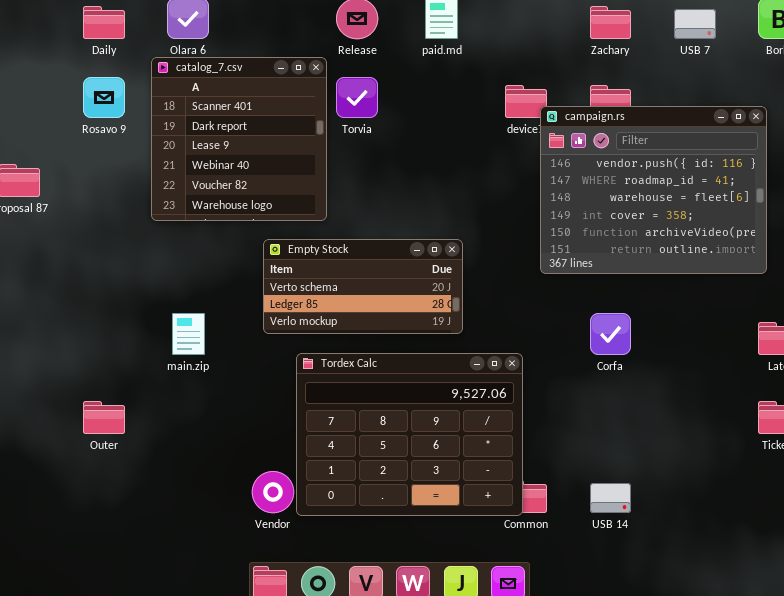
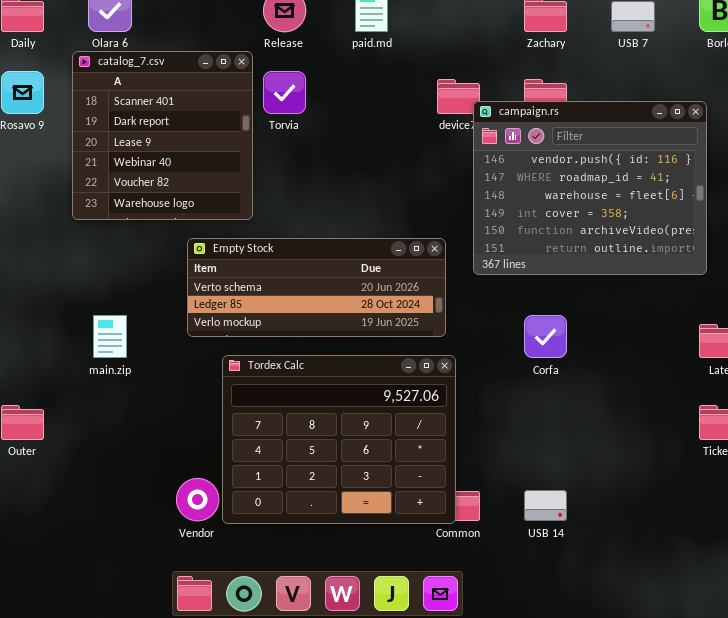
Empty Stock: [263,239,463,334] -> [187,238,446,337], resized

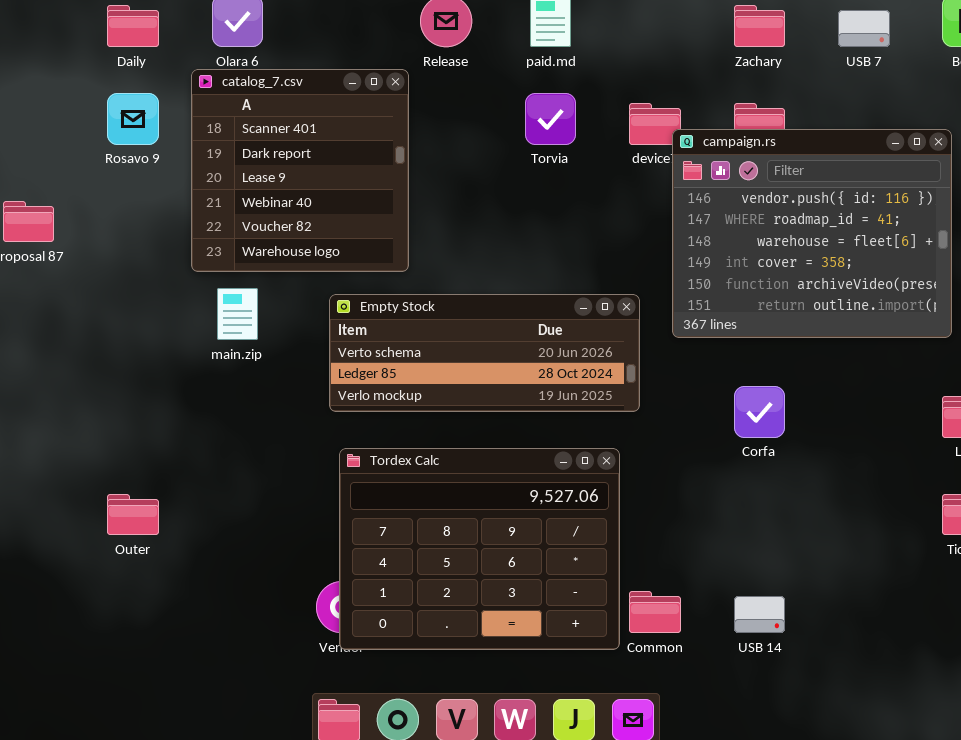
Torvia: [263,71,306,114] -> [525,93,576,145], moved
main.zip: [93,315,127,358] -> [217,288,258,340], moved
Tordex Calc: [222,355,456,524] -> [339,448,620,650], moved

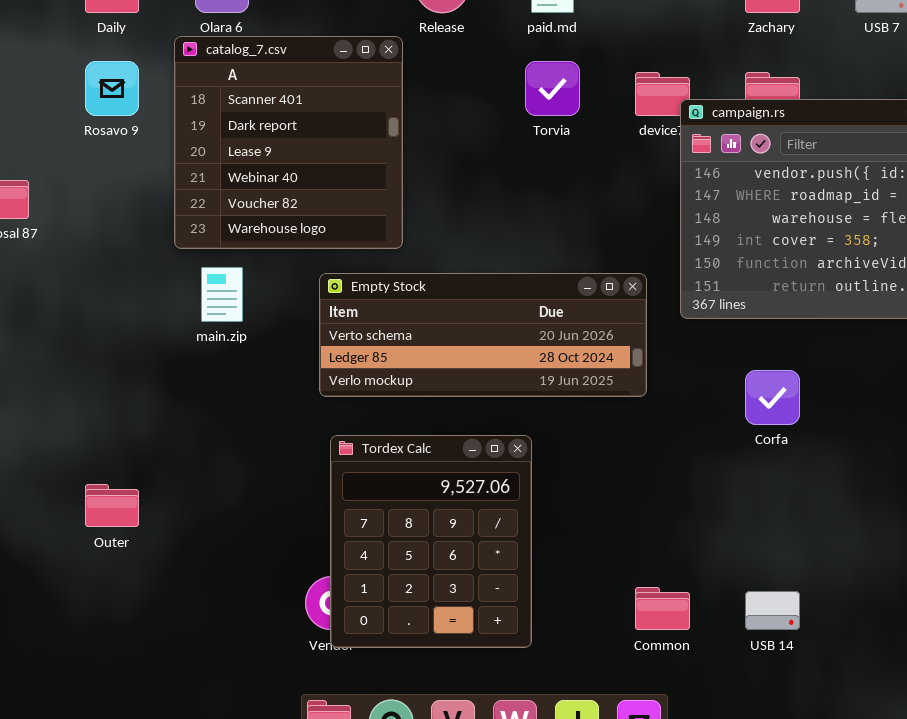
Tordex Calc: [339,448,620,650] -> [330,435,532,648], resized

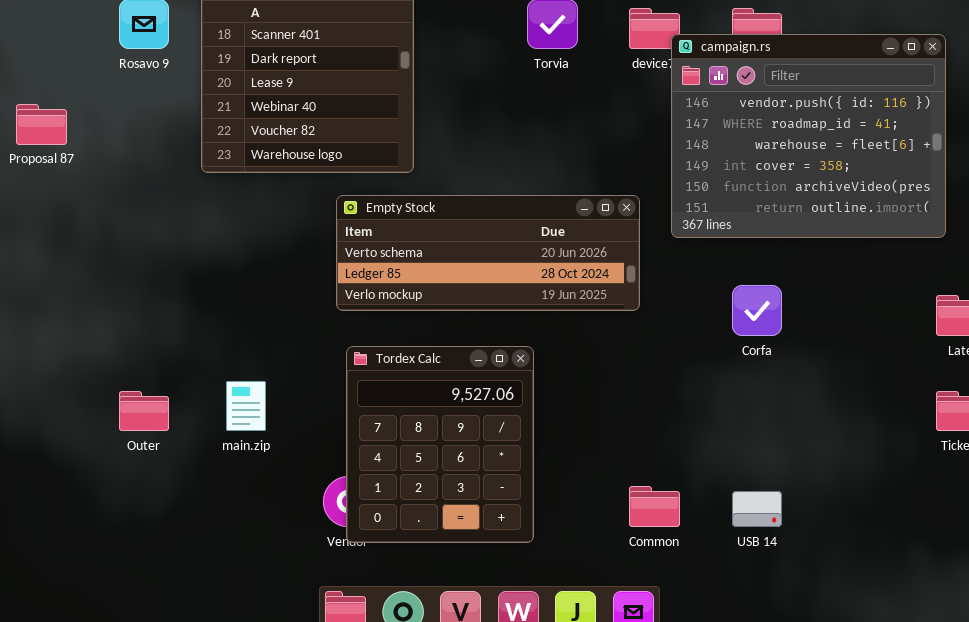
main.zip: [201,267,243,322] -> [226,381,266,431], moved

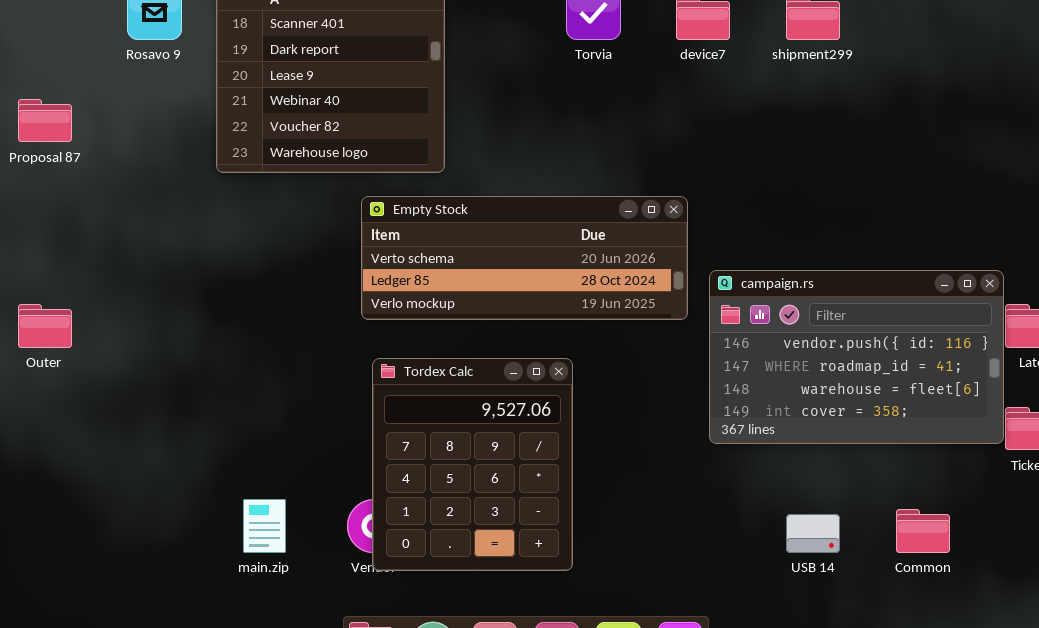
campaign.rs: [671,34,946,238] -> [709,270,1004,444], moved, resized
main.zip: [226,381,266,431] -> [243,499,286,553], moved
Outer: [119,391,169,431] -> [18,304,72,348], moved
Common: [629,486,680,527] -> [896,509,950,553], moved

